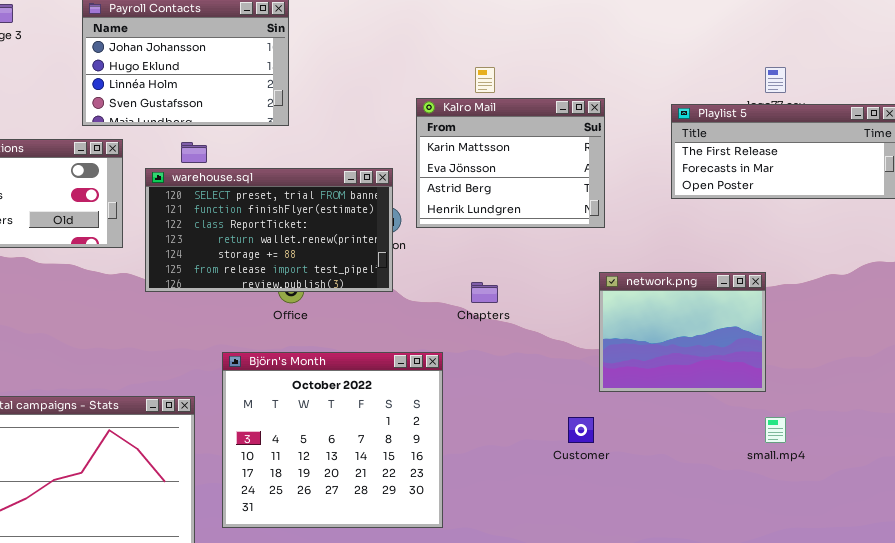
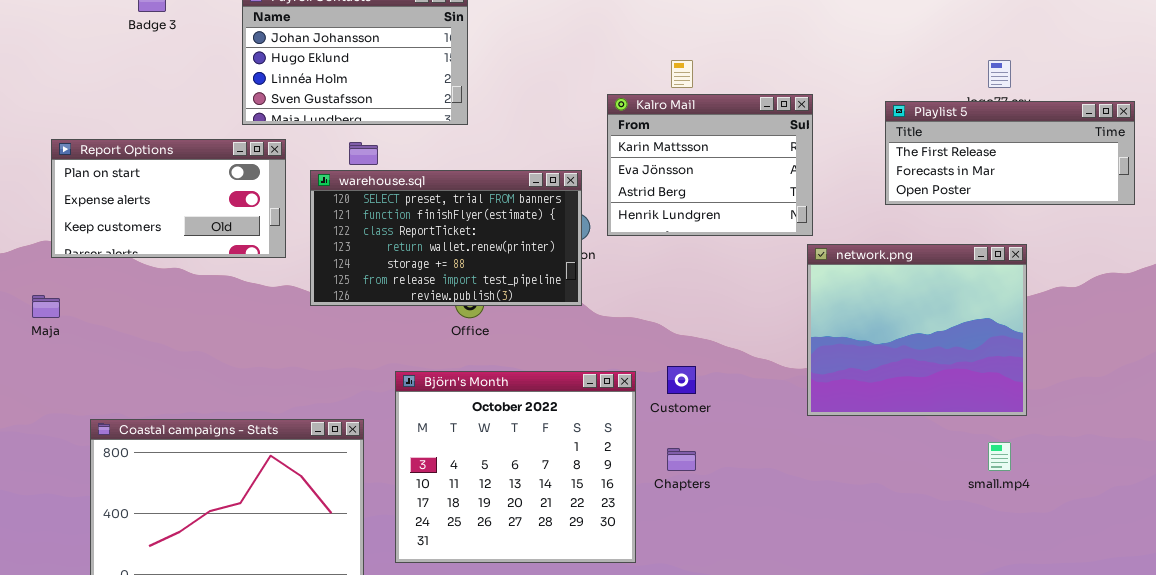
network.png: [599,272,766,392] -> [807,244,1027,416], resized
Chapters: [471,282,498,303] -> [667,448,696,471], moved
Customer: [568,417,594,443] -> [667,366,696,394], moved

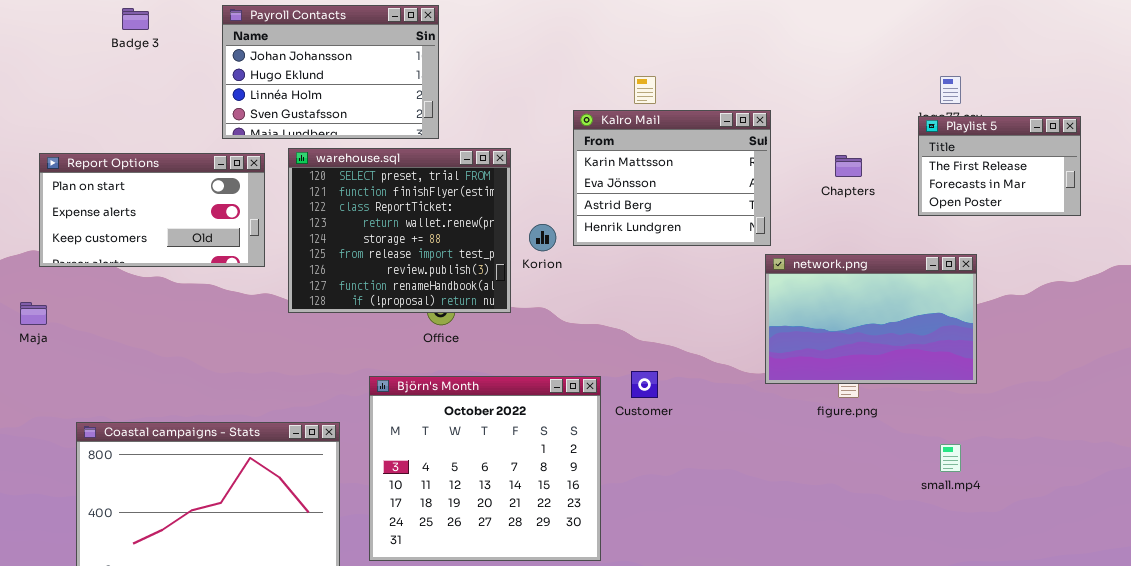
Playlist 5: [885,101,1135,205] -> [918,116,1081,216], resized
warehouse.sql: [310,170,582,306] -> [288,148,511,313], resized
network.png: [807,244,1027,416] -> [765,254,977,384], resized
Chapters: [667,448,696,471] -> [835,155,862,177], moved

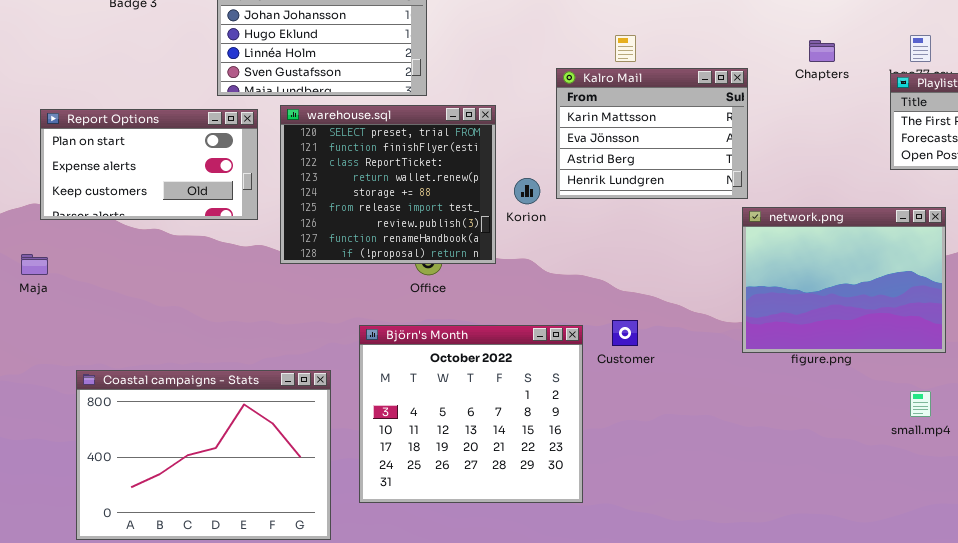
Chapters: [835,155,862,177] -> [809,40,835,62], moved
network.png: [765,254,977,384] -> [742,207,946,353], resized

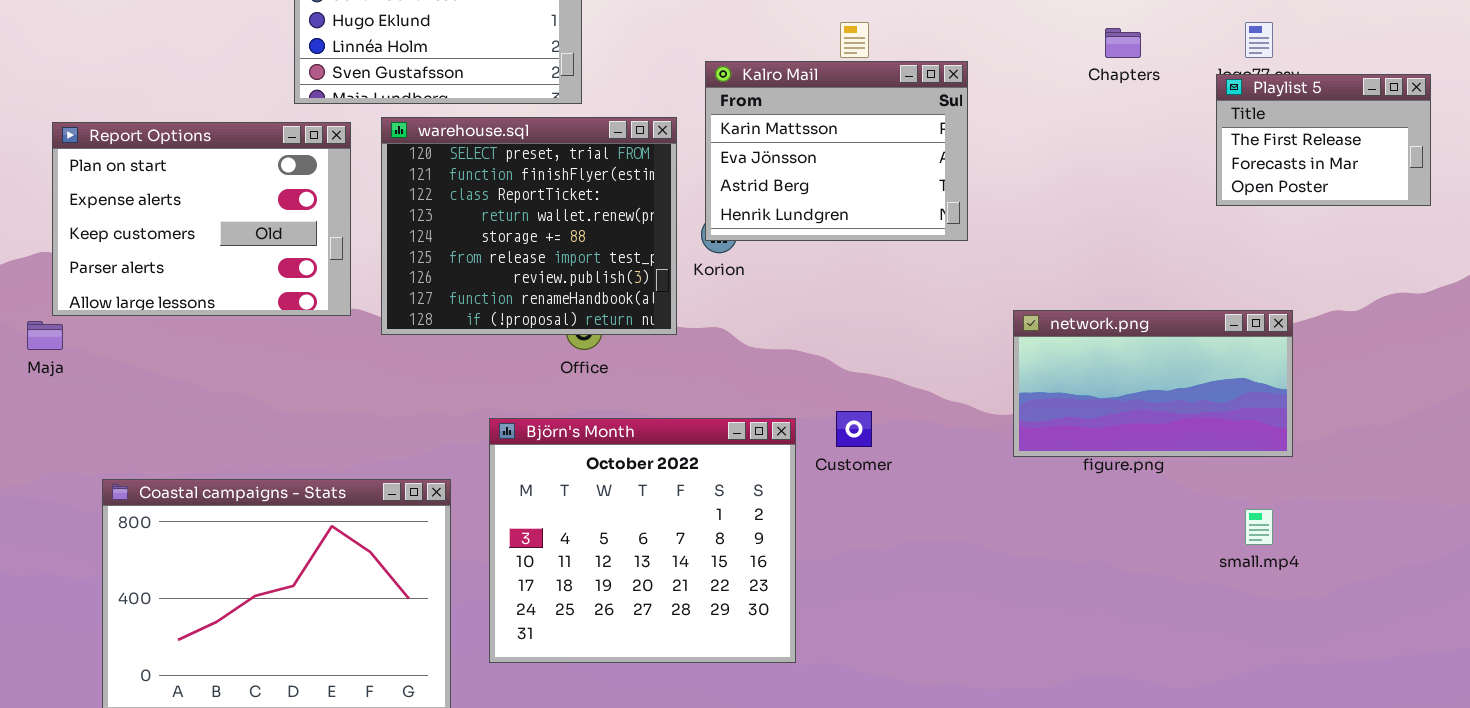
Kalro Mail: [556,68,748,199] -> [705,61,968,241], moved
Report Options: [40,109,258,220] -> [52,122,351,316], resized
network.png: [742,207,946,353] -> [1013,310,1293,457], resized

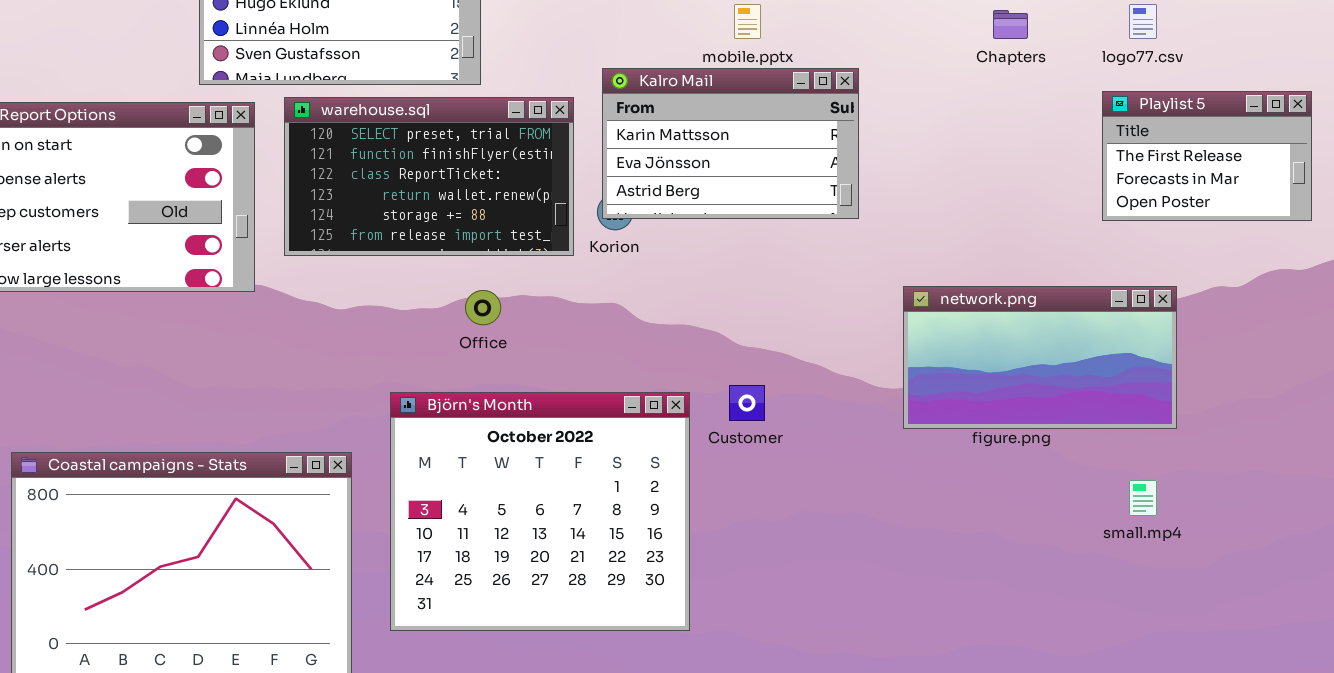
Kalro Mail: [705,61,968,241] -> [602,68,859,219], resized
Playlist 5: [1216,74,1431,206] -> [1102,91,1312,221], moved
warehouse.sql: [381,117,677,335] -> [284,97,574,256], resized

